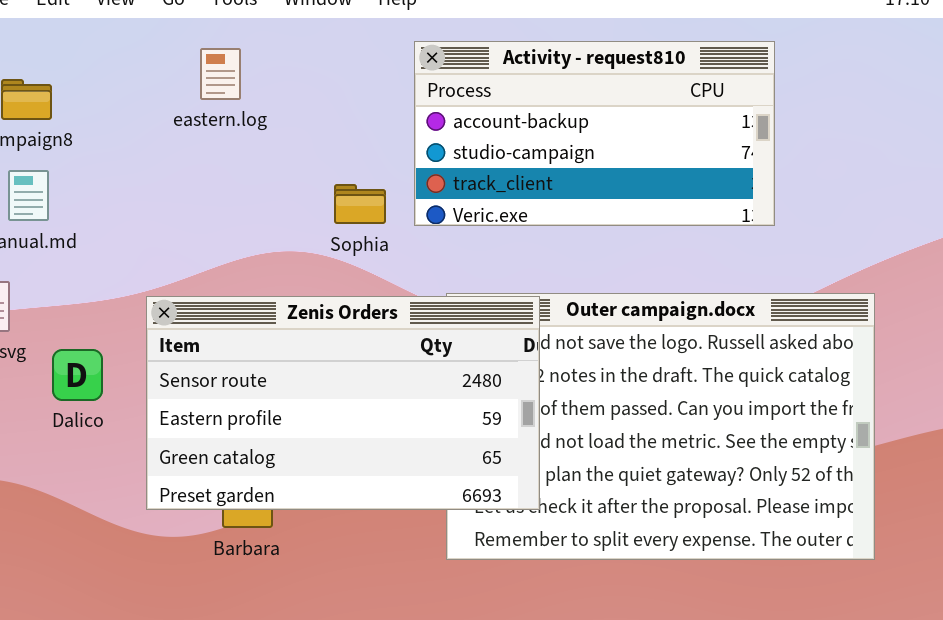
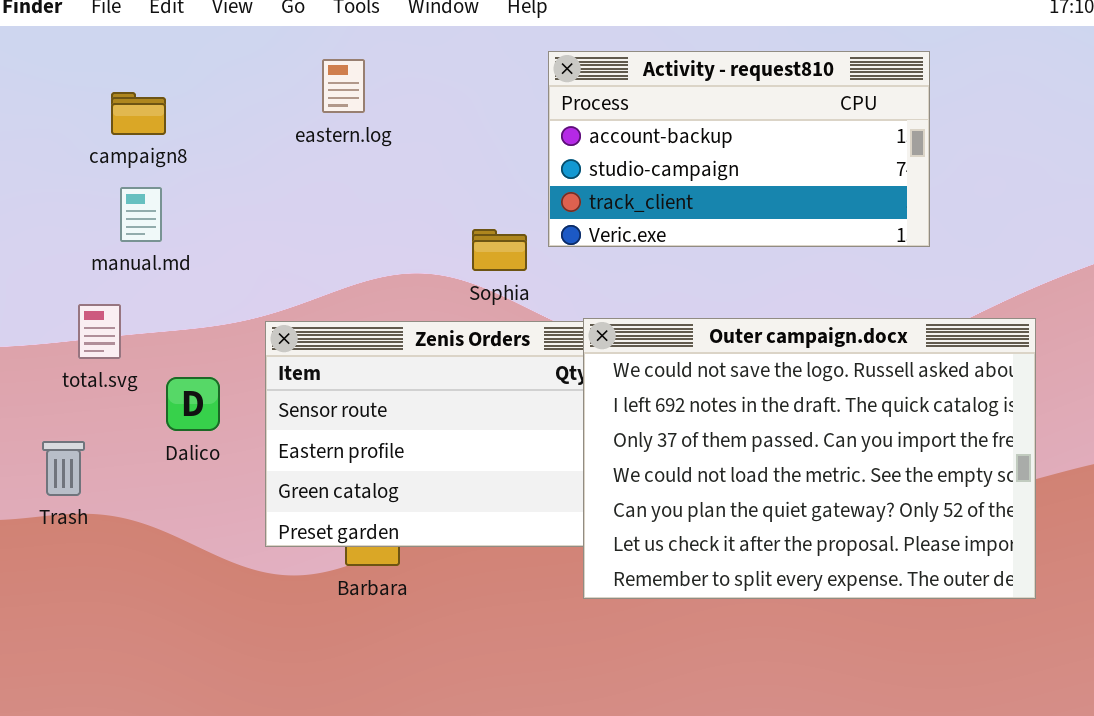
Sophia: [334,184,386,224] -> [472,229,527,271], moved
Outer campaign.docx: [446,293,875,560] -> [583,318,1036,599], raised

